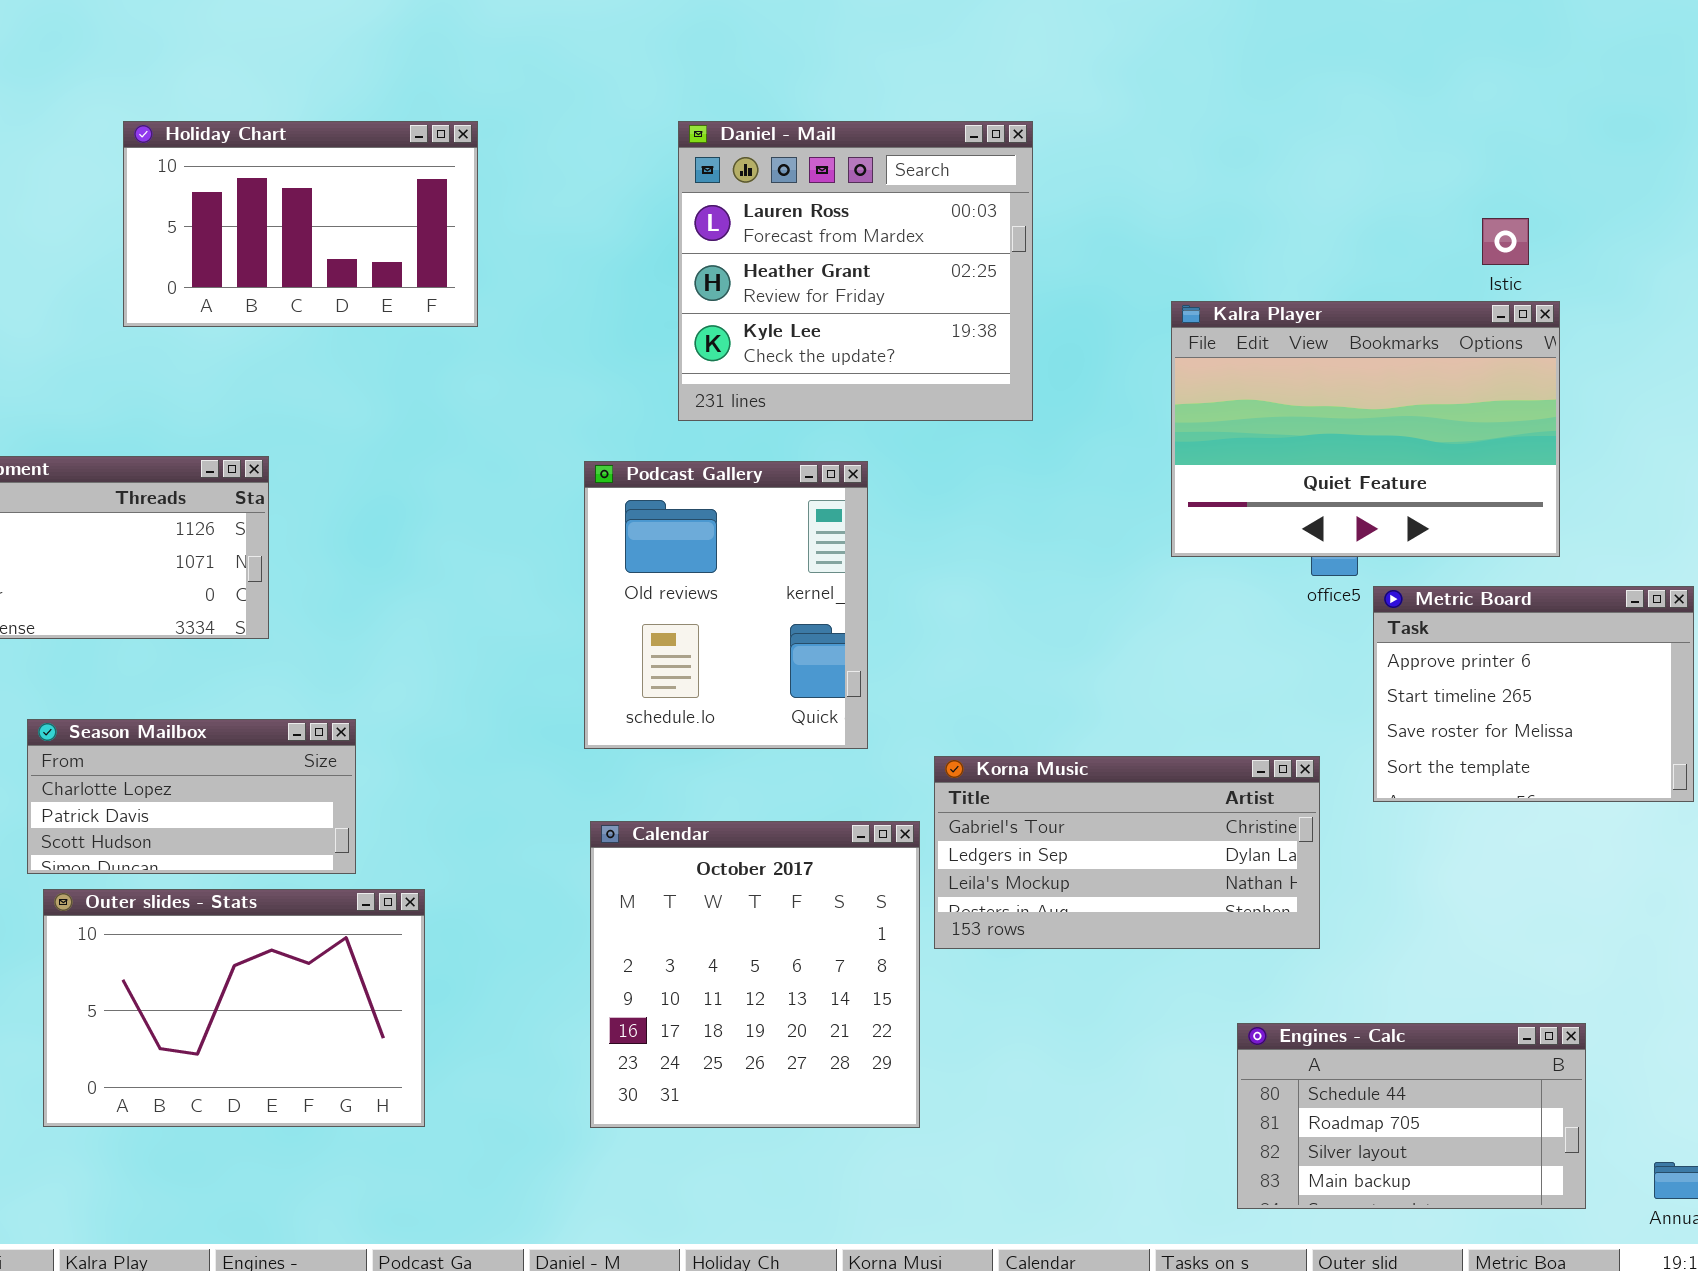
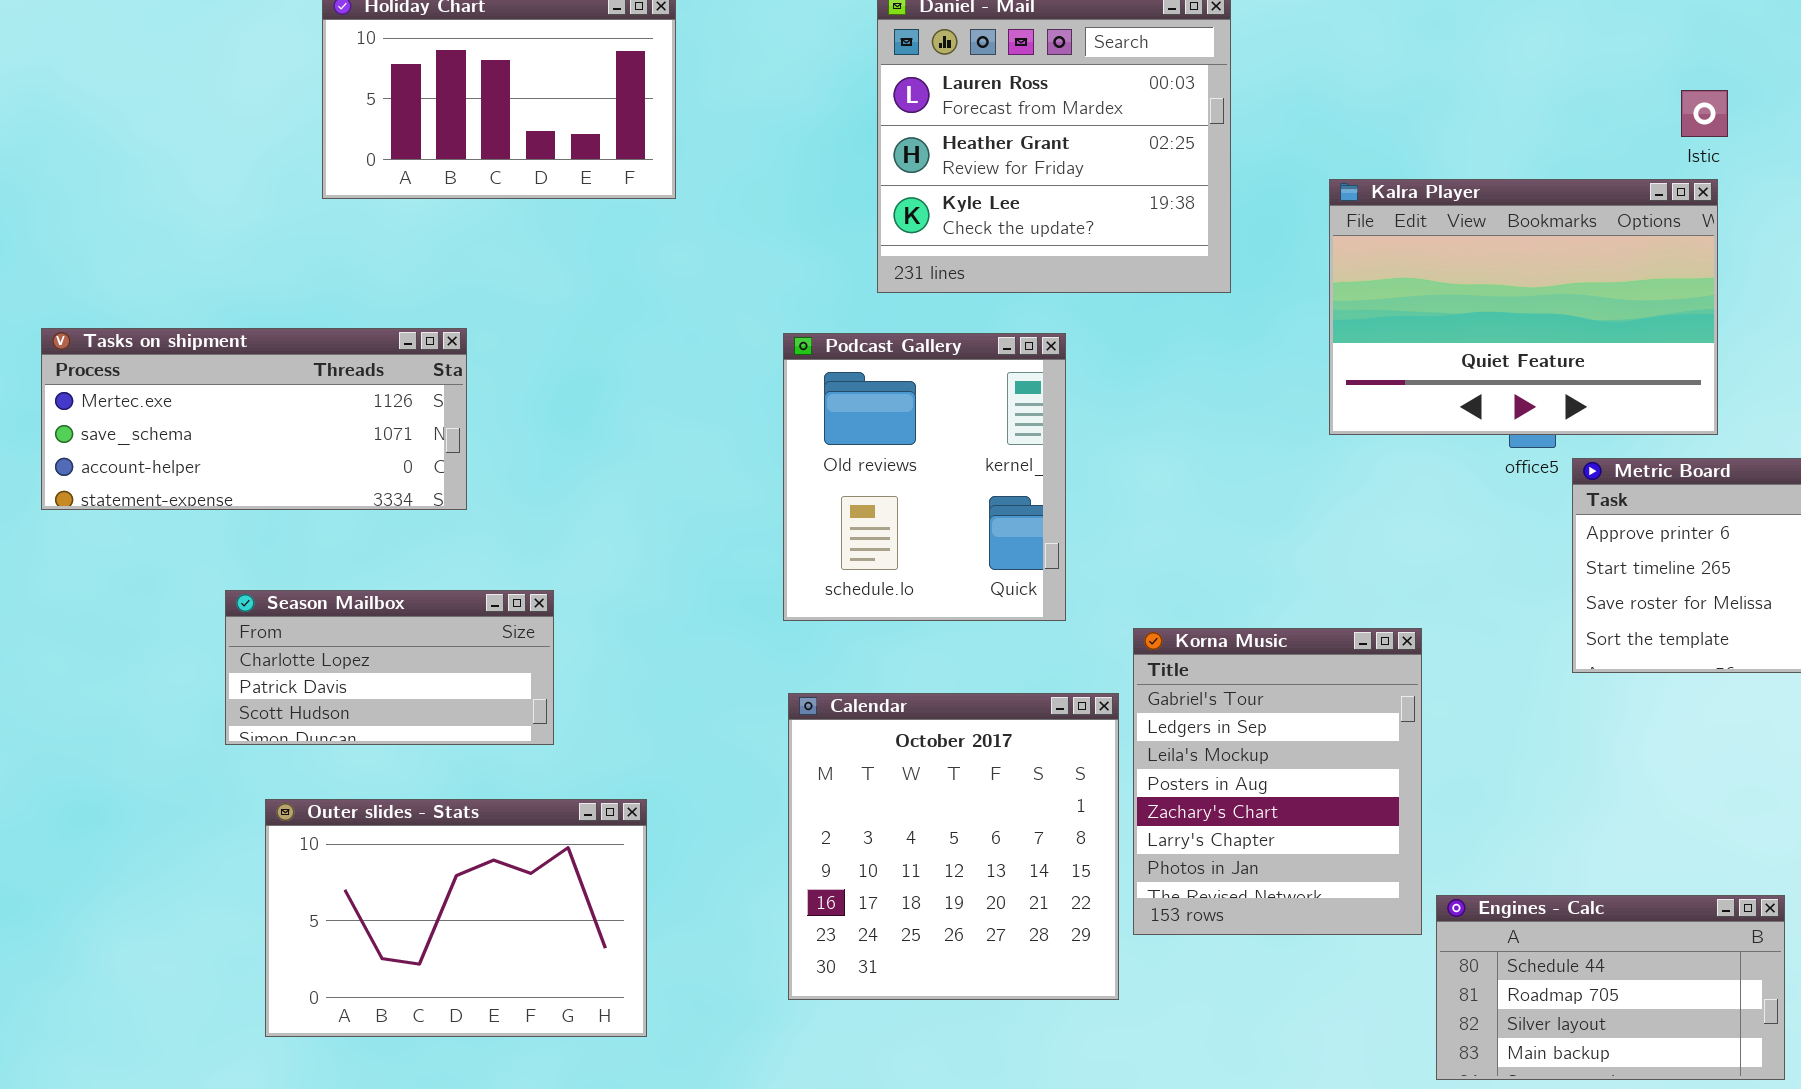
Kalra Player: [1171,301,1560,557] -> [1329,179,1718,435], moved
Korna Music: [934,756,1320,949] -> [1133,628,1422,935], resized
Outer slides - Stats: [43,889,425,1127] -> [265,799,647,1037], moved

